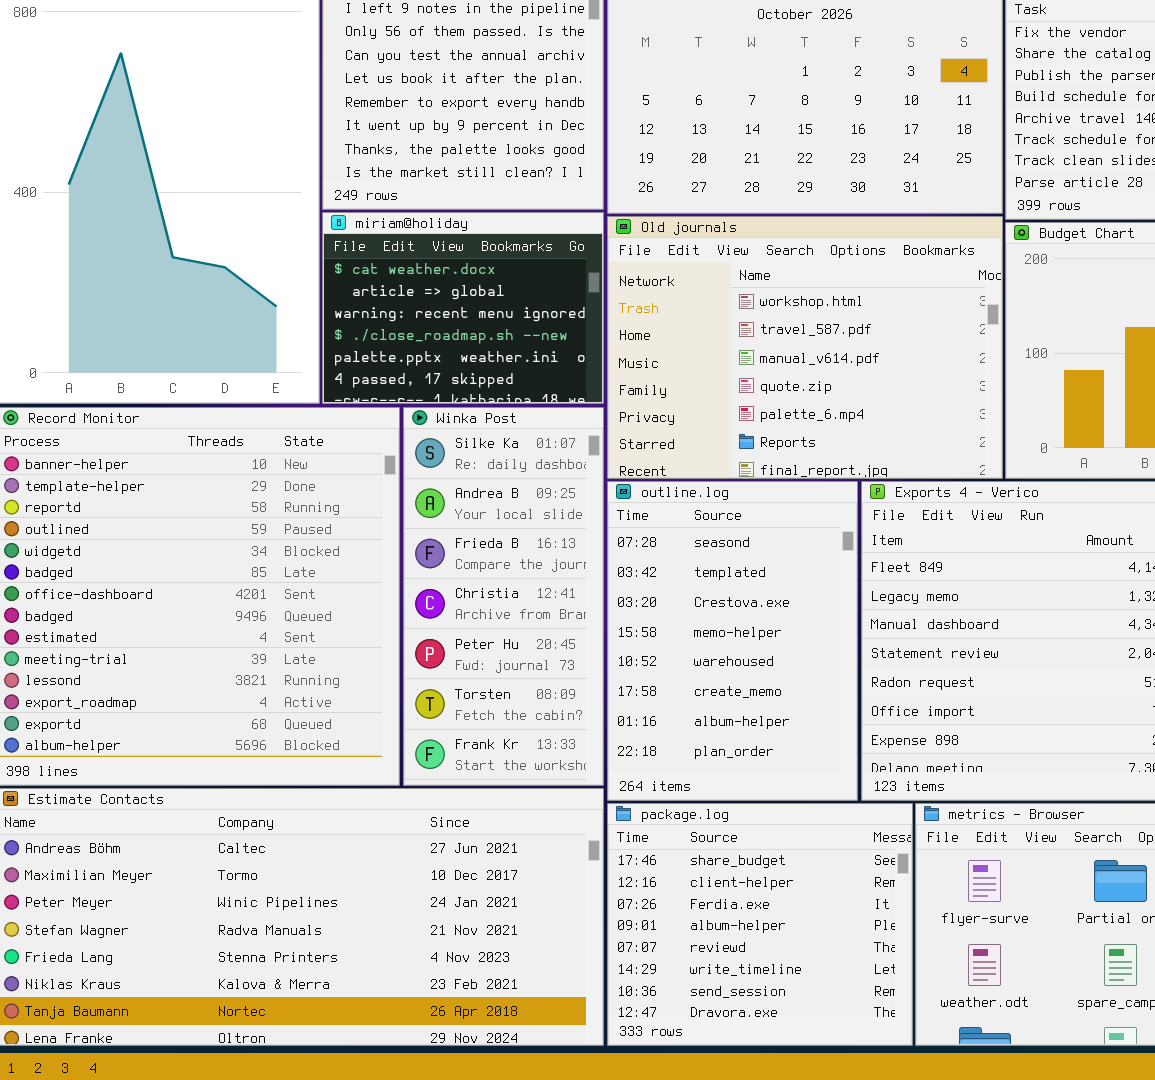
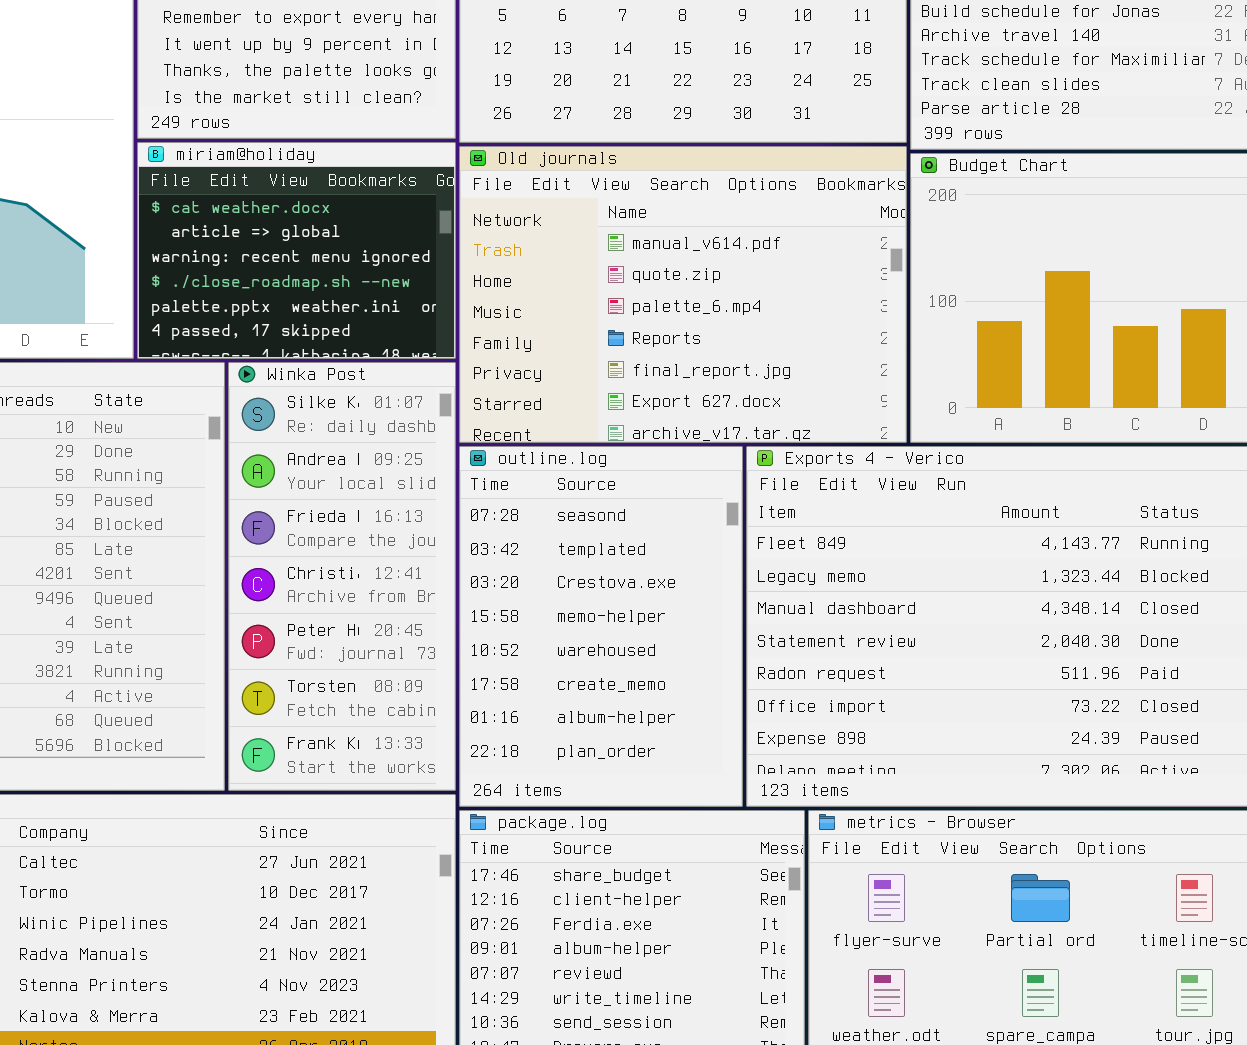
Old journals: [607,216,1003,479] -> [459,146,907,443], scrolled down 2 rows

